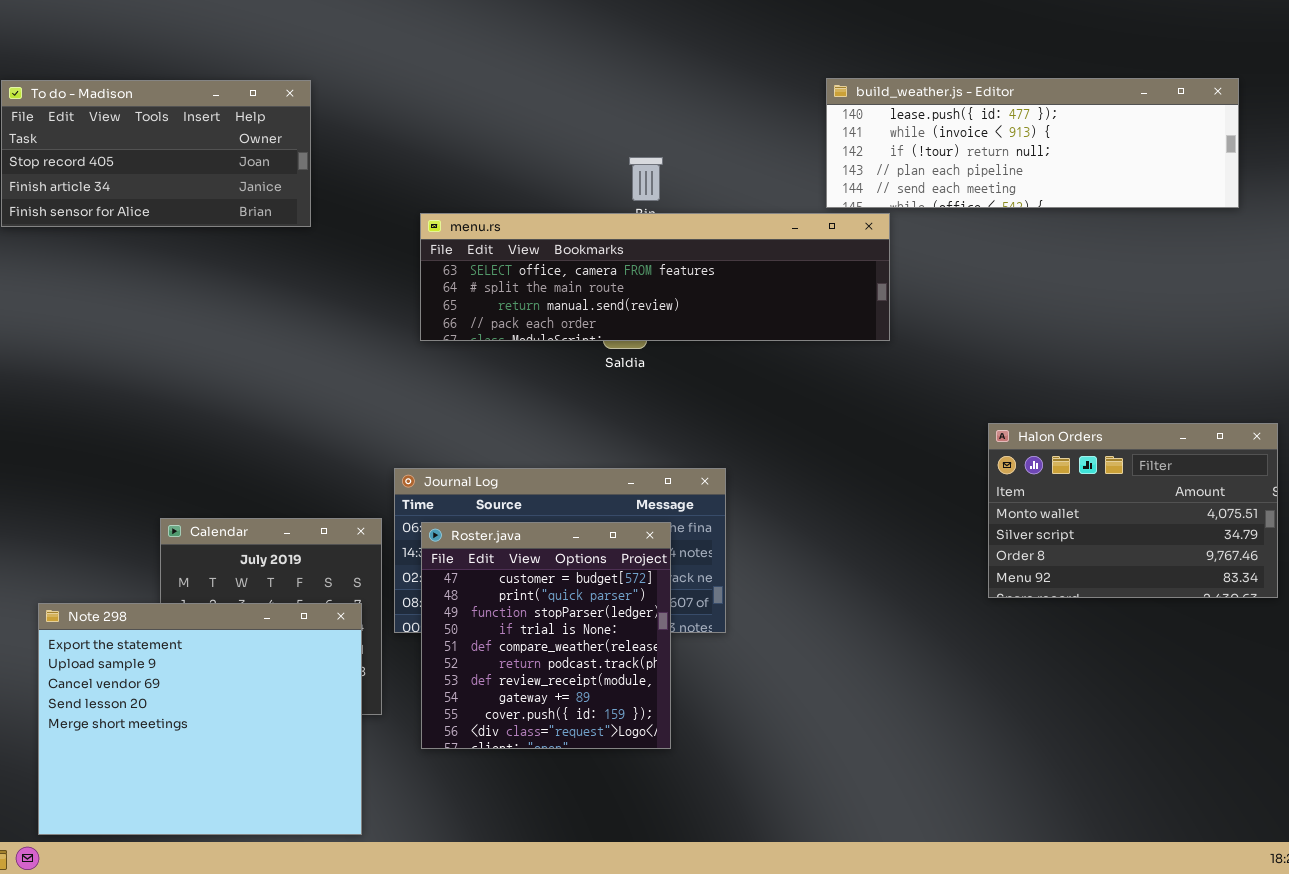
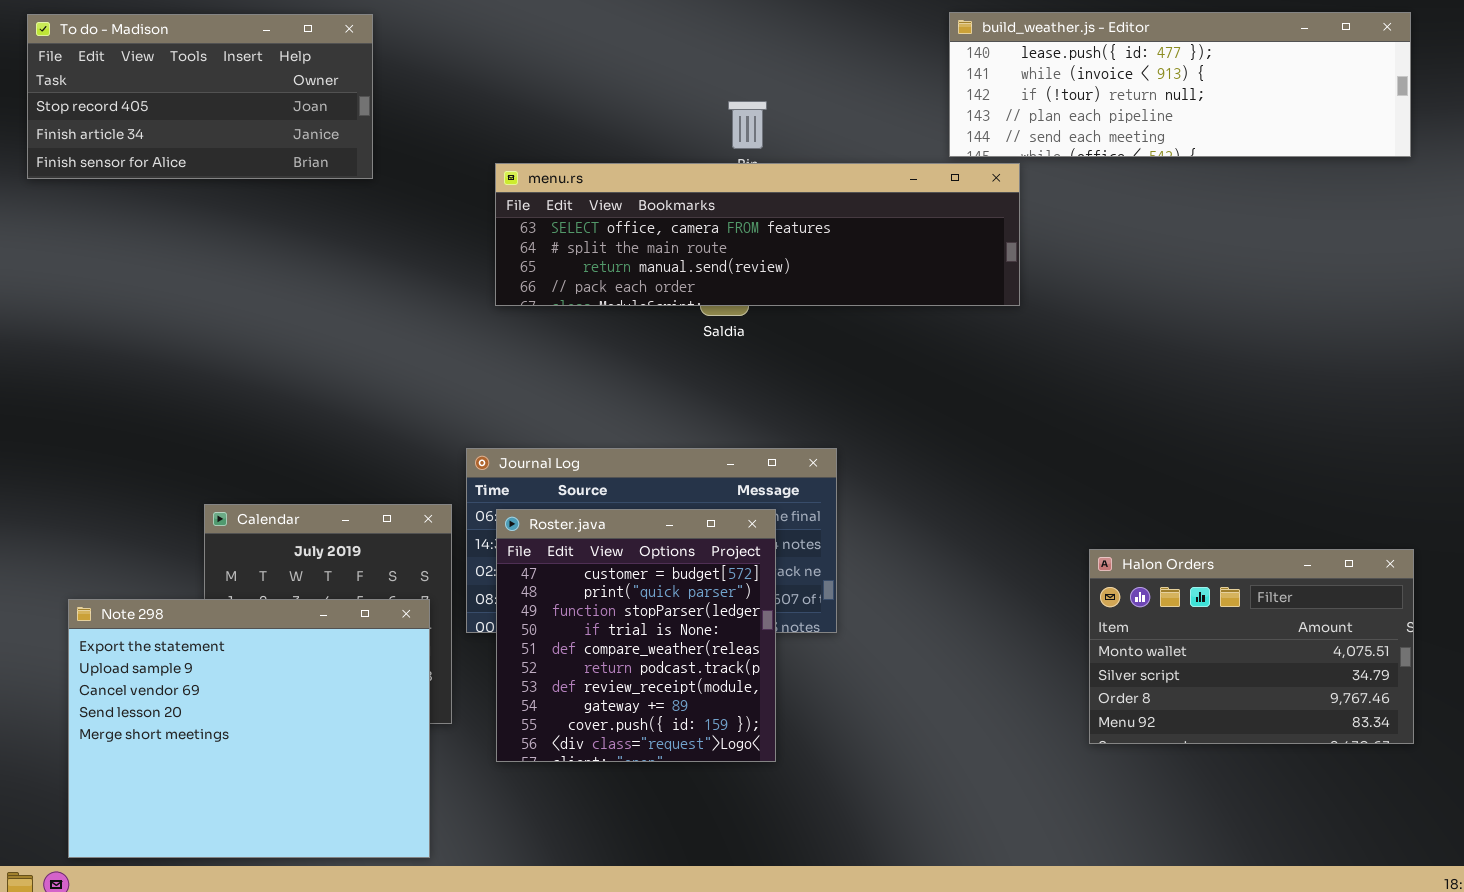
Halon Orders: [988,423,1278,598] -> [1089,549,1414,744], moved

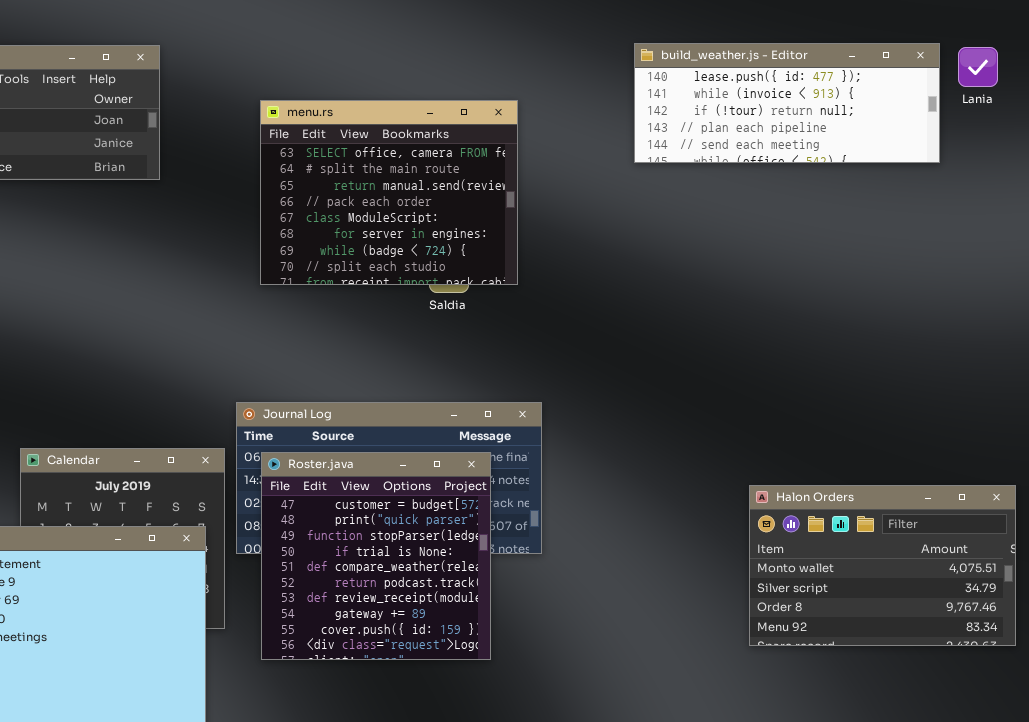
build_weather.js - Editor: [949,12,1411,157] -> [634,43,940,163], resized
menu.rs: [495,163,1020,306] -> [260,100,518,285], resized

